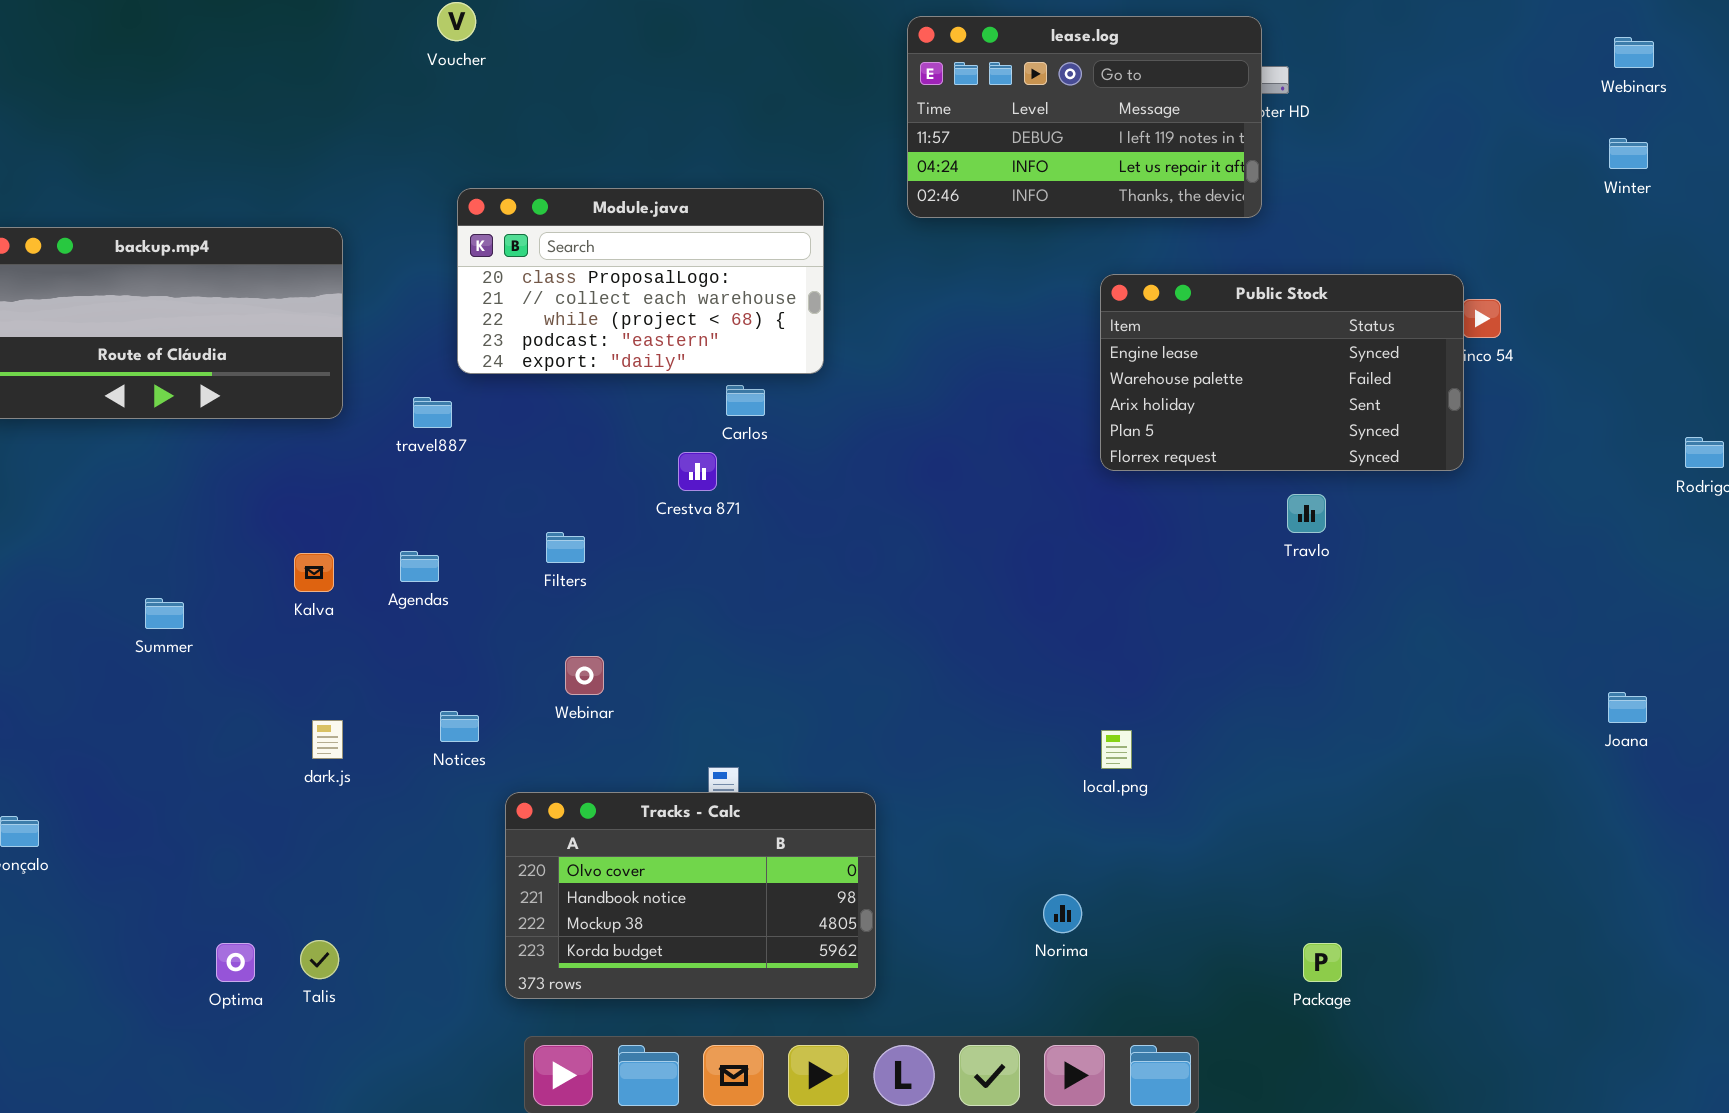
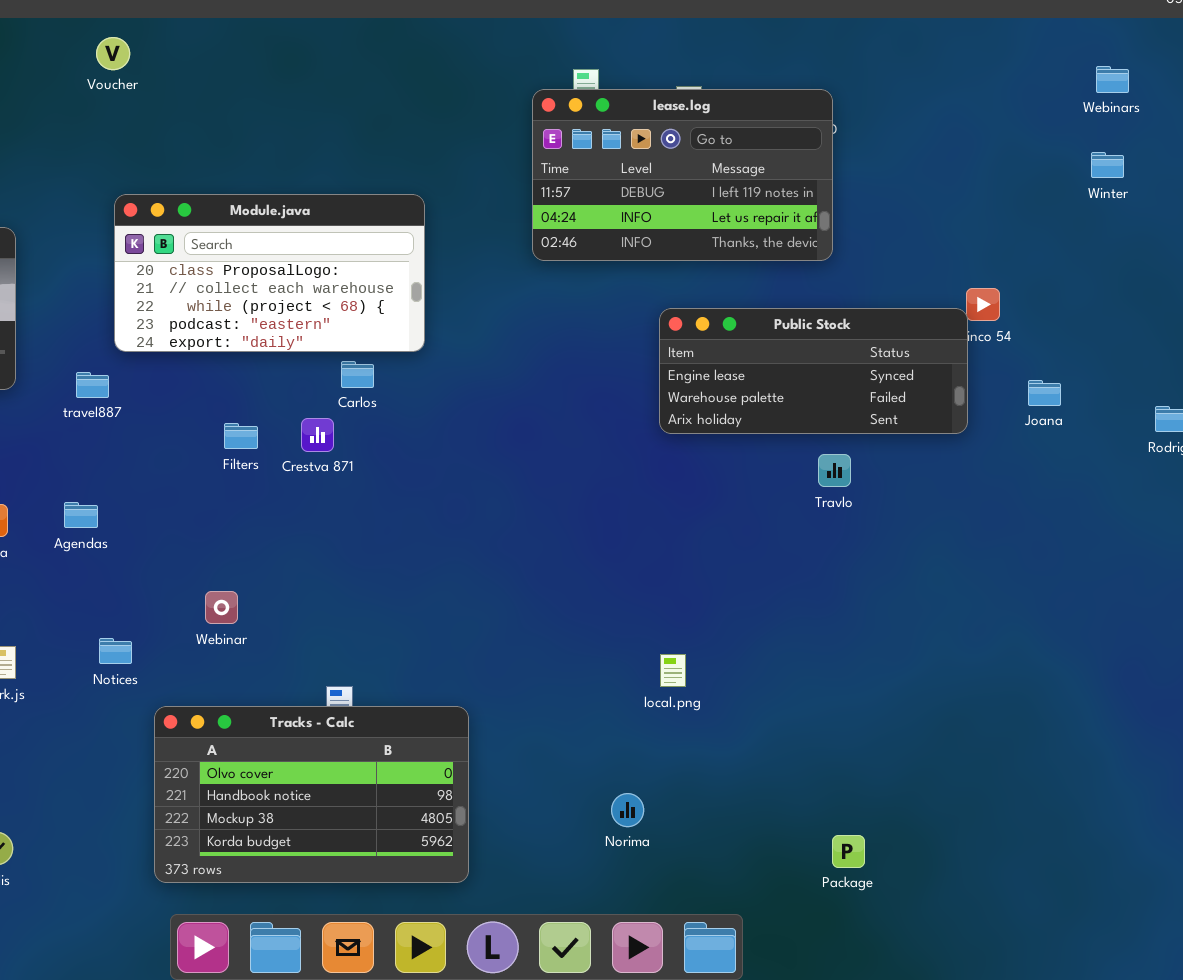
lease.log: [907,16,1262,218] -> [532,89,833,261], moved
Public Stock: [1100,274,1464,471] -> [659,308,968,434], resized
Filters: [546,532,585,563] -> [224,423,258,449], moved
Joana: [1608,692,1647,723] -> [1028,380,1061,406], moved

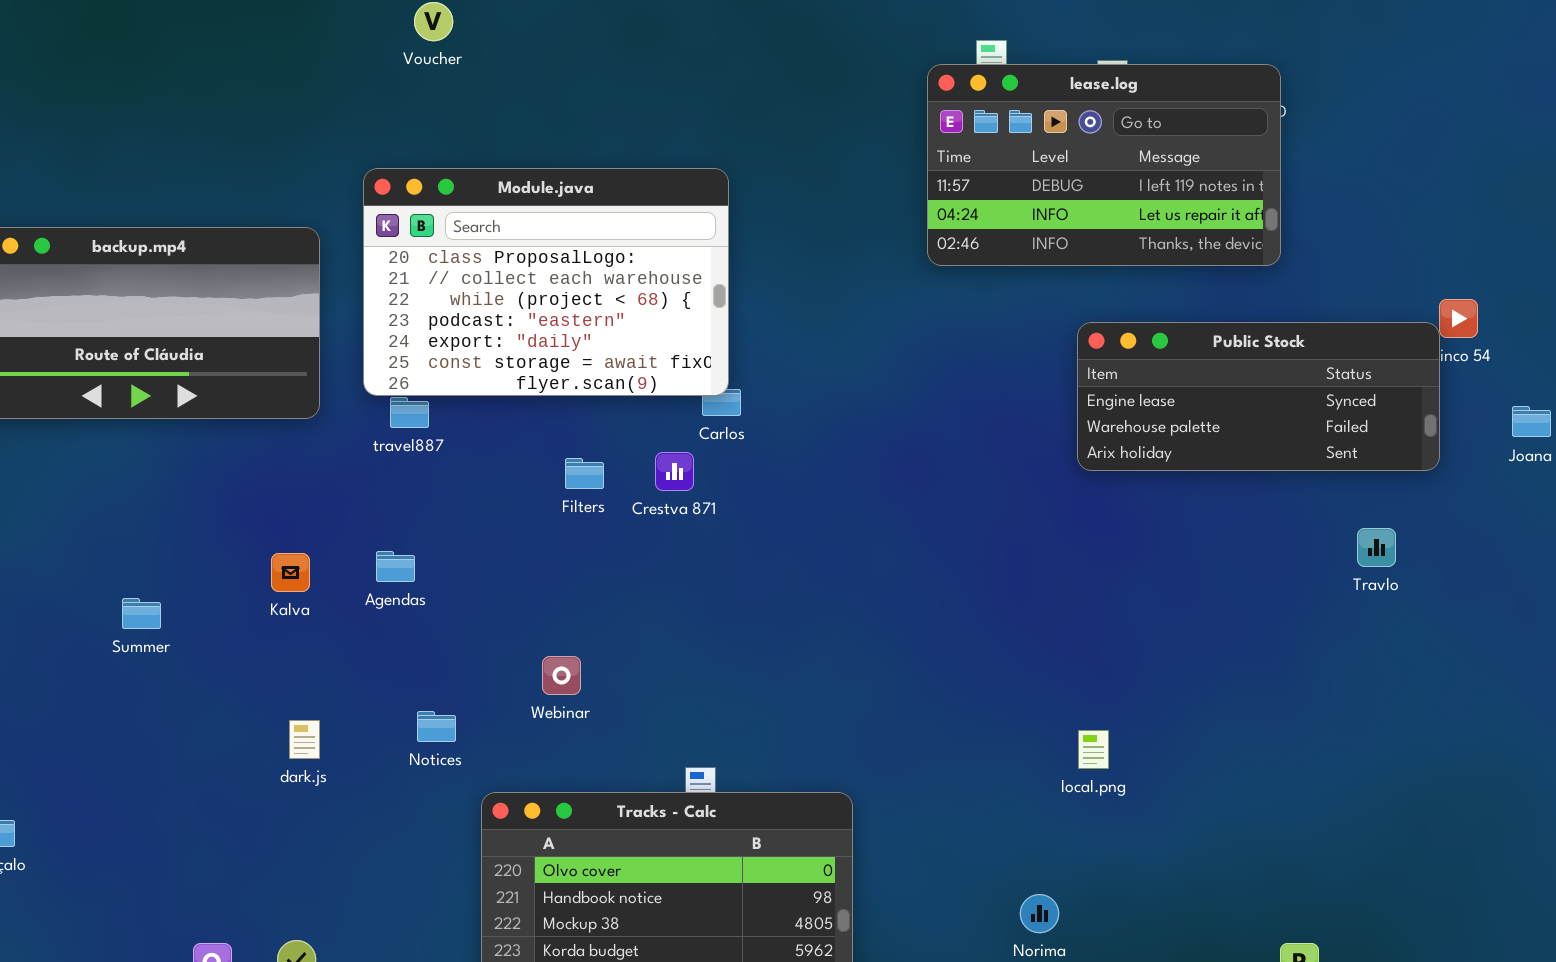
Module.java: [114,194,425,352] -> [363,168,729,396], moved, resized
Travlo: [818,454,851,487] -> [1357,528,1396,567], moved

